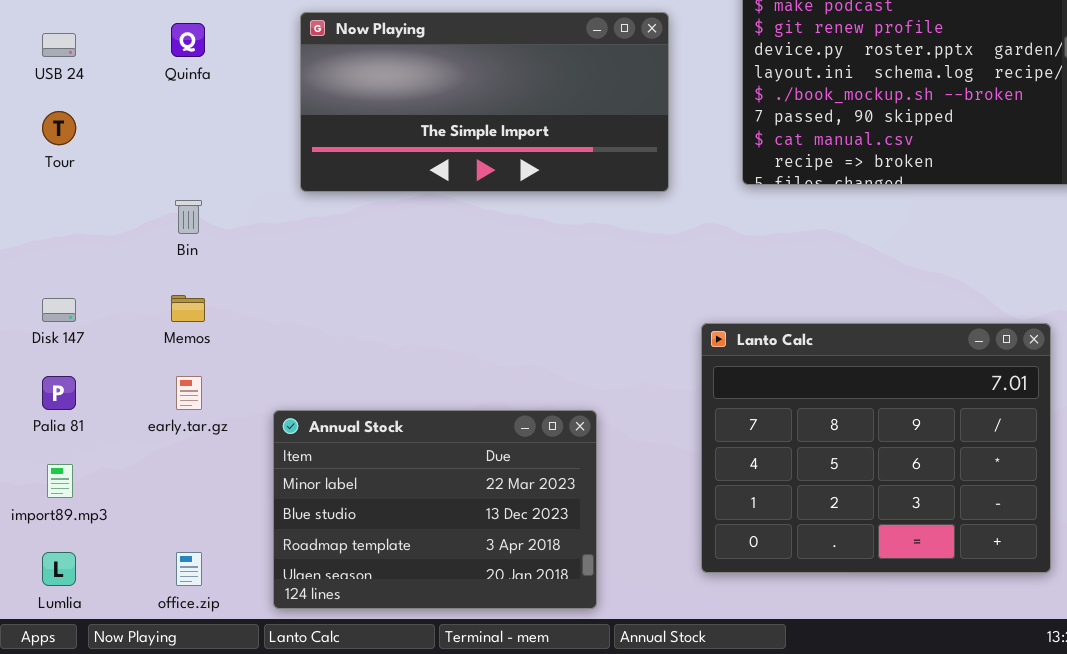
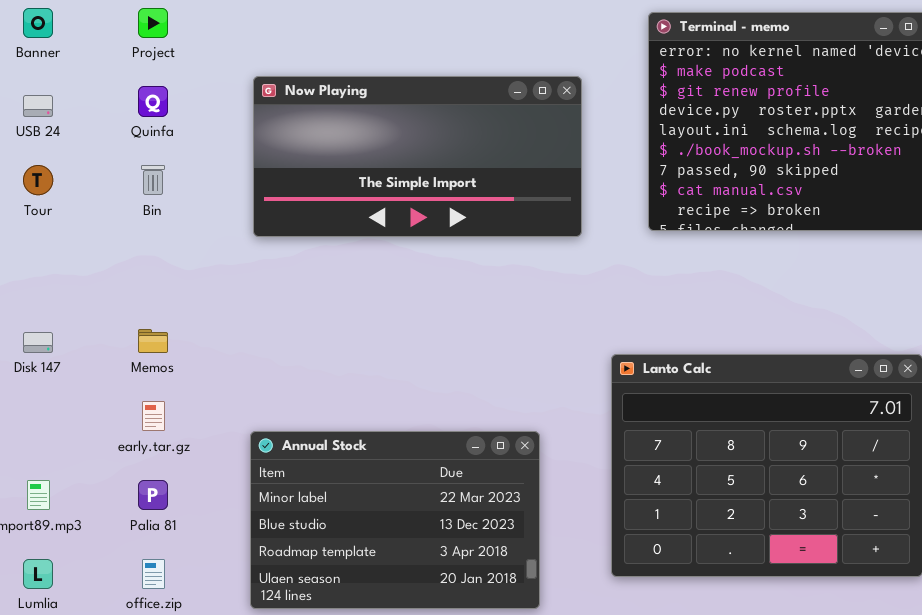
Bin: [175,200,202,234] -> [141,165,165,195], moved
Palia 81: [42,376,76,410] -> [138,480,168,510], moved
Annual Stock: [273,410,597,609] -> [250,431,540,609], moved

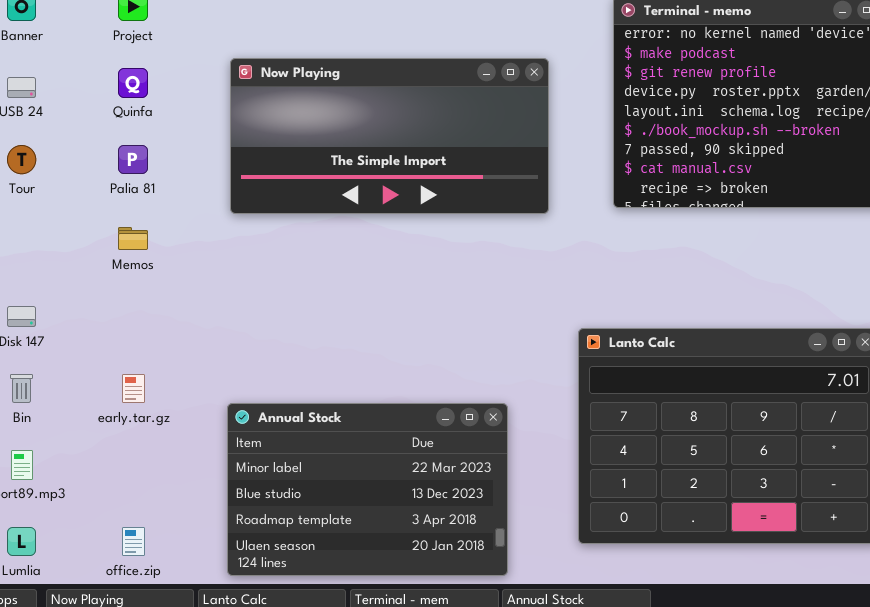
Bin: [141,165,165,195] -> [10,374,33,403], moved
Memos: [138,329,168,353] -> [118,227,148,250], moved
Palia 81: [138,480,168,510] -> [118,145,148,174], moved

